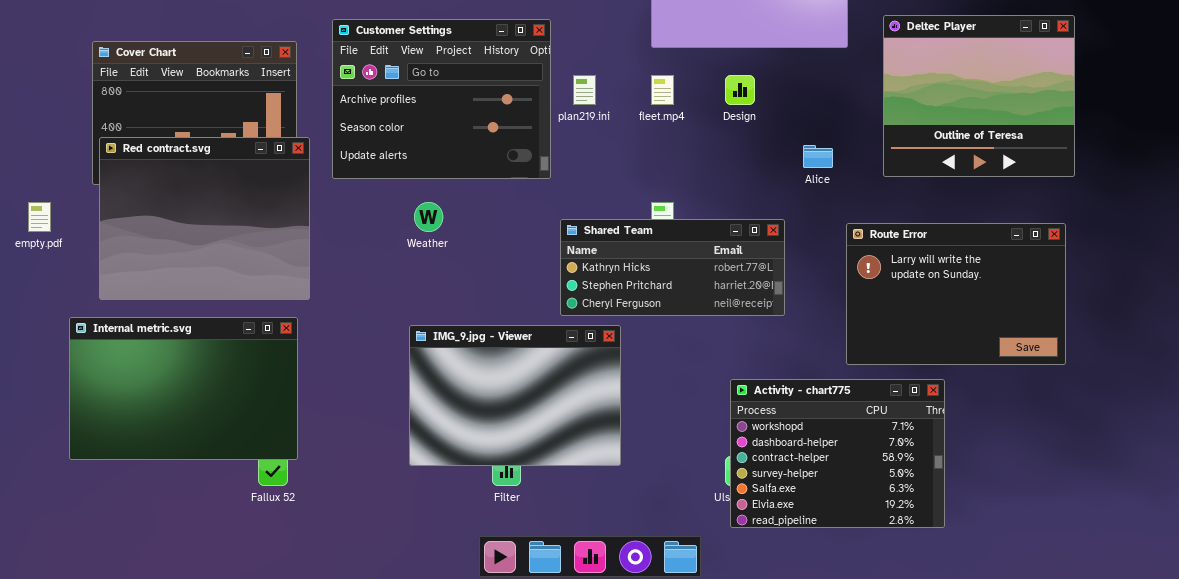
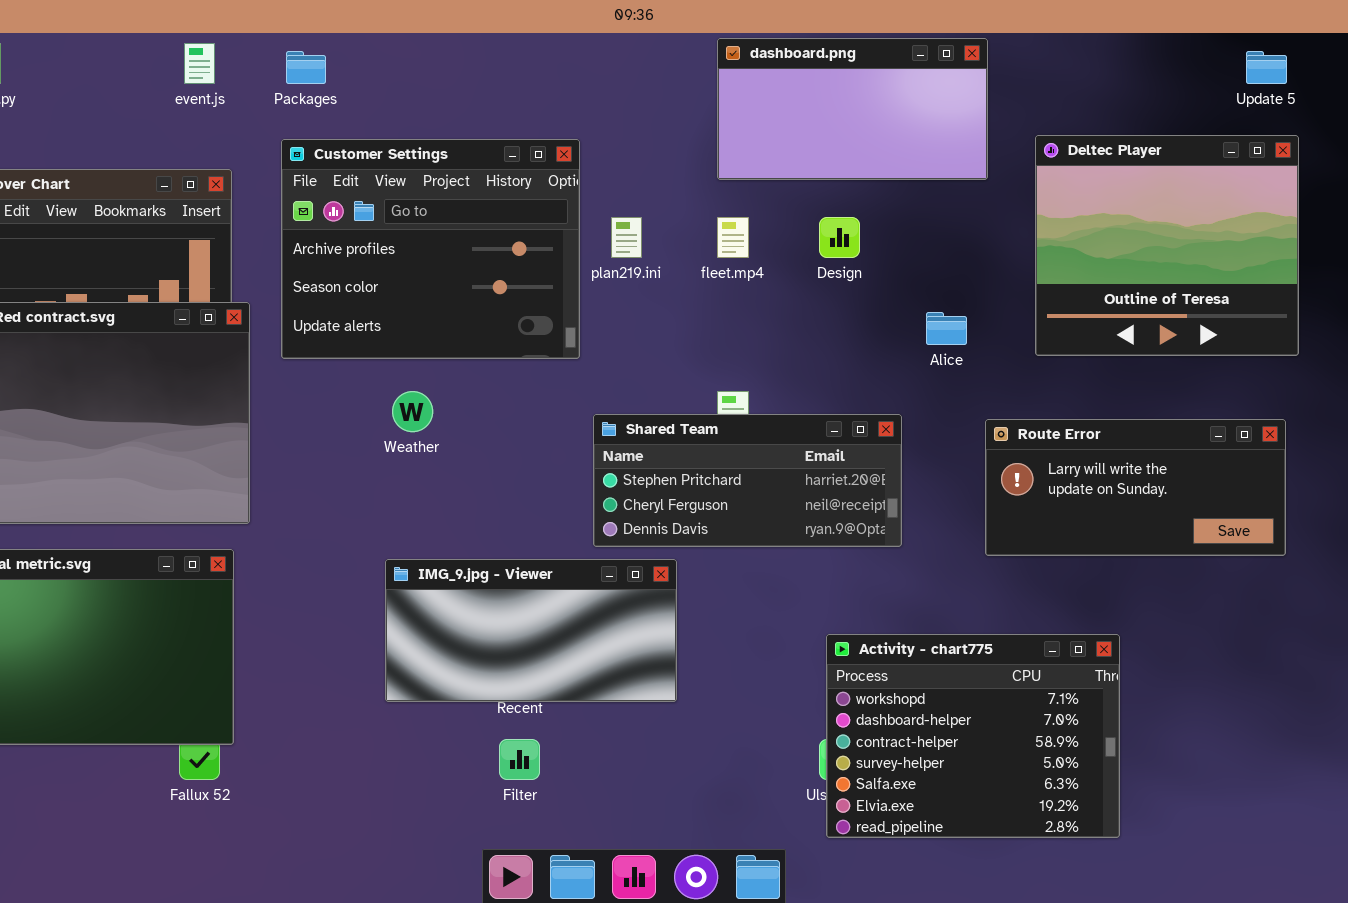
Shared Team: [560,219,785,316] -> [593,414,902,547], scrolled down 1 row
Route Error: [846,223,1066,365] -> [985,419,1286,556], resized
IMG_9.jpg - Viewer: [409,325,621,466] -> [385,559,677,702], resized

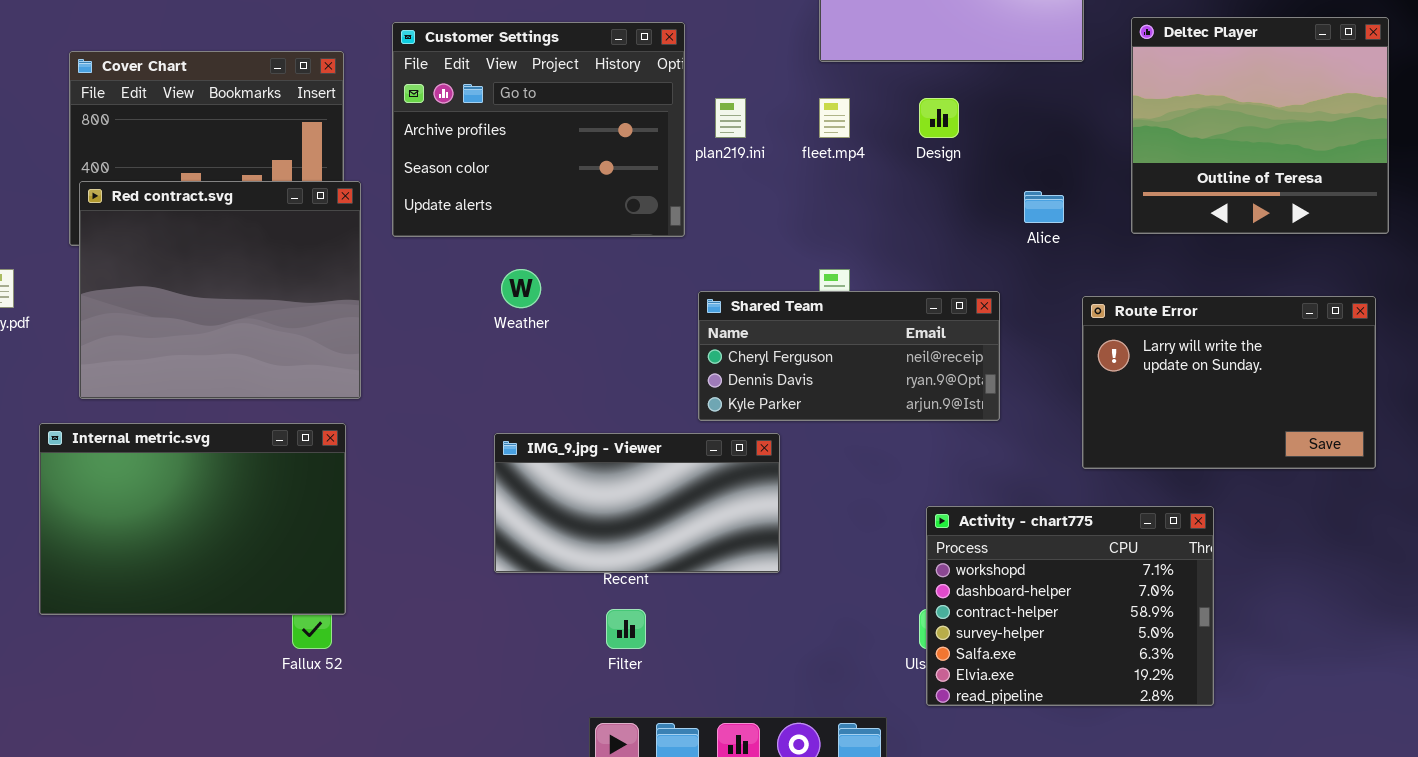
Shared Team: [593,414,902,547] -> [698,291,1000,421], scrolled down 1 row
Route Error: [985,419,1286,556] -> [1082,296,1376,469], resized

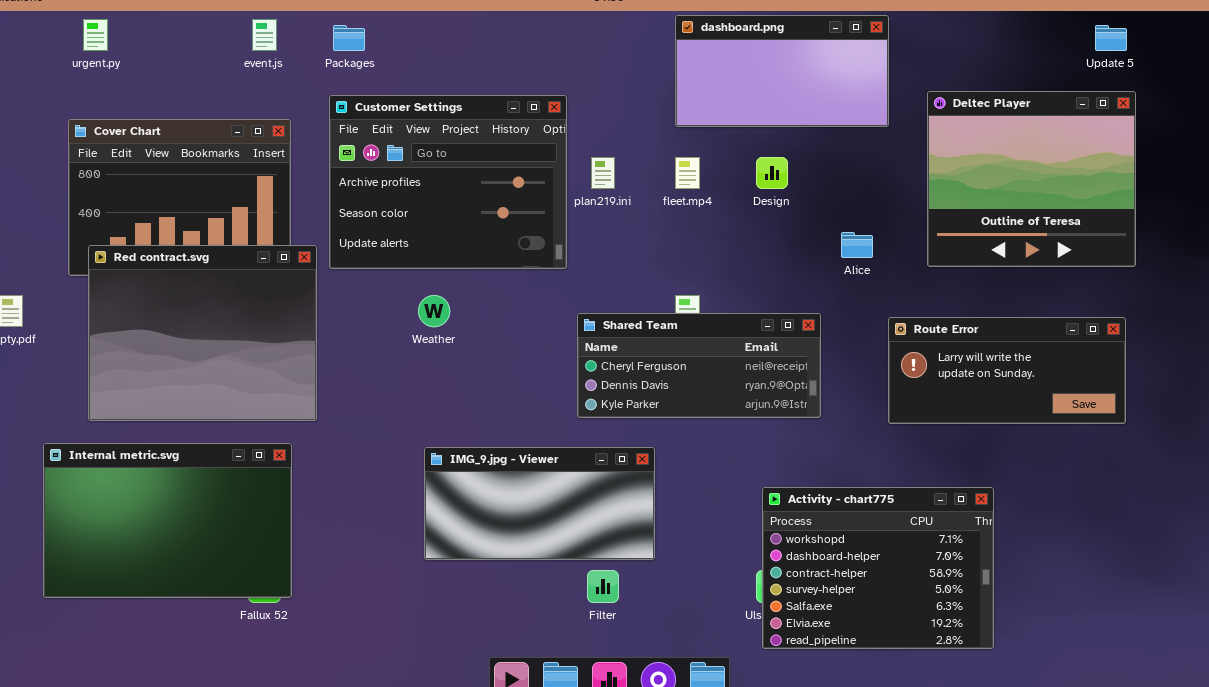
Red contract.svg: [79,181,361,399] -> [88,245,317,421], moved
Route Error: [1082,296,1376,469] -> [888,317,1126,424], resized
Internal metric.svg: [39,423,346,615] -> [43,443,292,598], moved
IMG_9.jpg - Viewer: [494,433,780,573] -> [424,447,655,560], moved
Filter: [606,609,646,649] -> [587,570,619,603], moved

